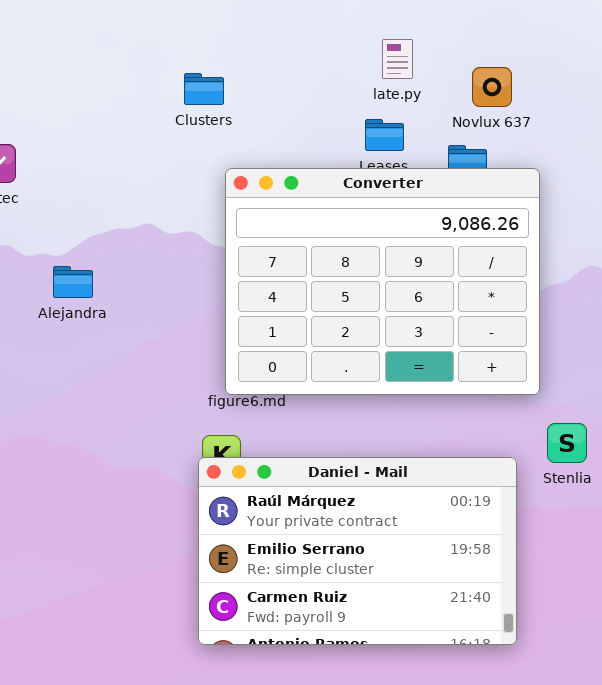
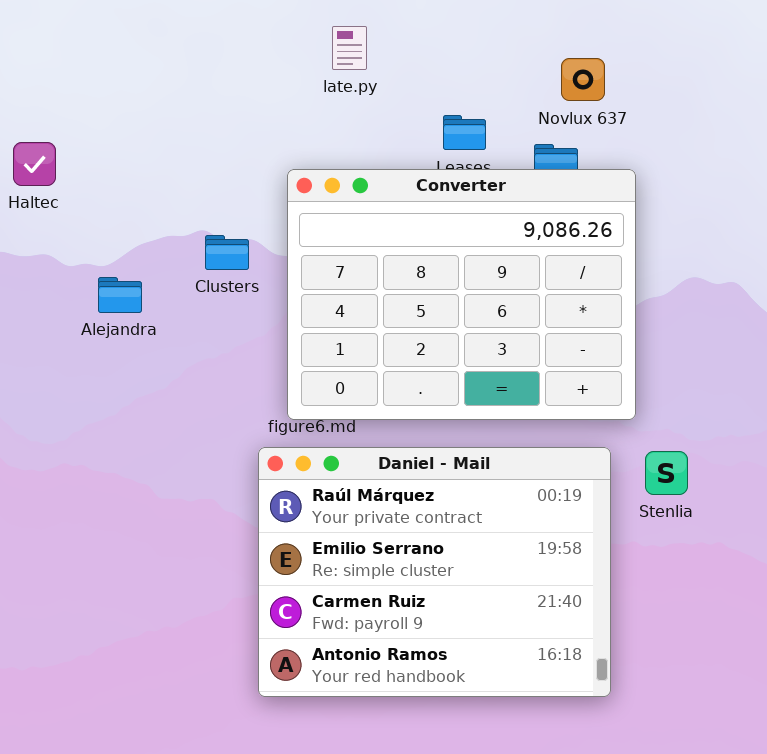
late.py: [382,39,413,79] -> [332,26,367,70], moved
Clusters: [184,73,224,105] -> [205,235,249,270], moved
Daniel - Mail: [198,457,517,645] -> [258,447,611,697], resized

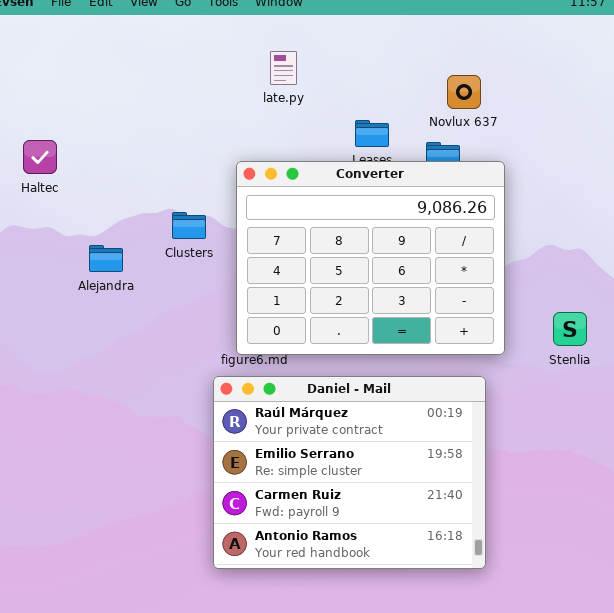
Stenlia: [645,451,688,495] -> [553,312,587,346], moved

